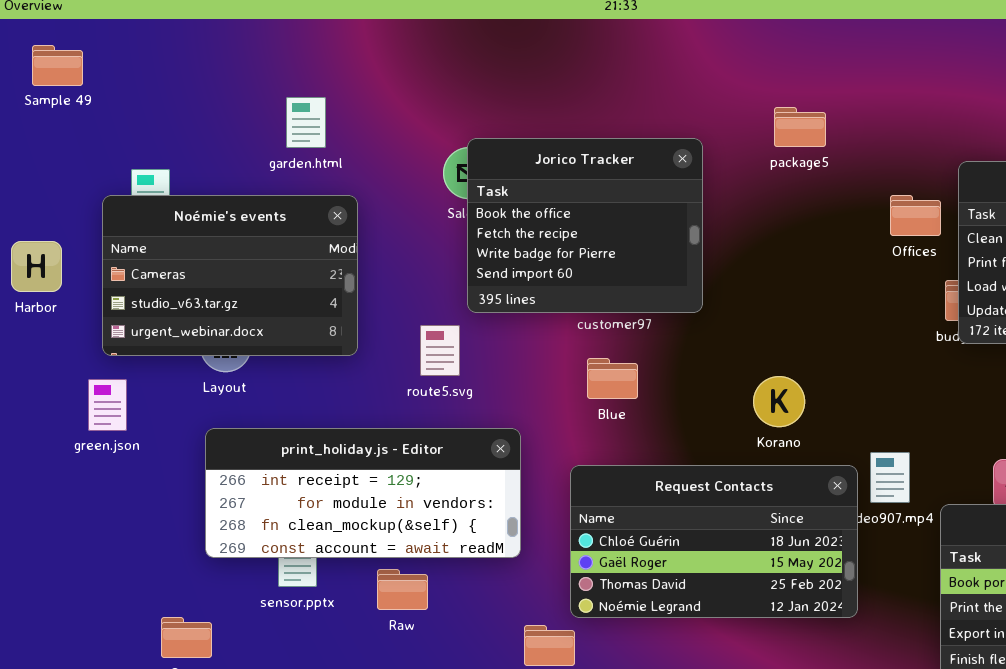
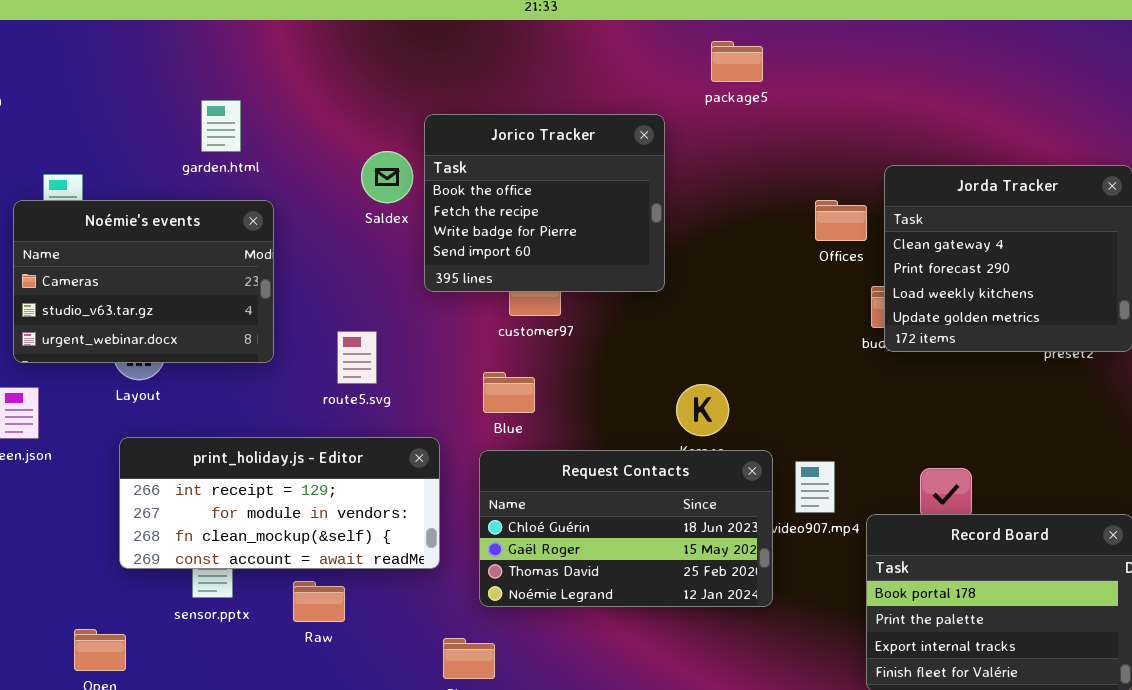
package5: [774,107,826,147] -> [711,41,763,82], moved
Jorico Tracker: [467,138,703,313] -> [424,114,665,292], moved
Blue: [587,358,638,399] -> [483,372,535,413], moved
Request Contacts: [570,465,858,618] -> [479,450,773,607], moved

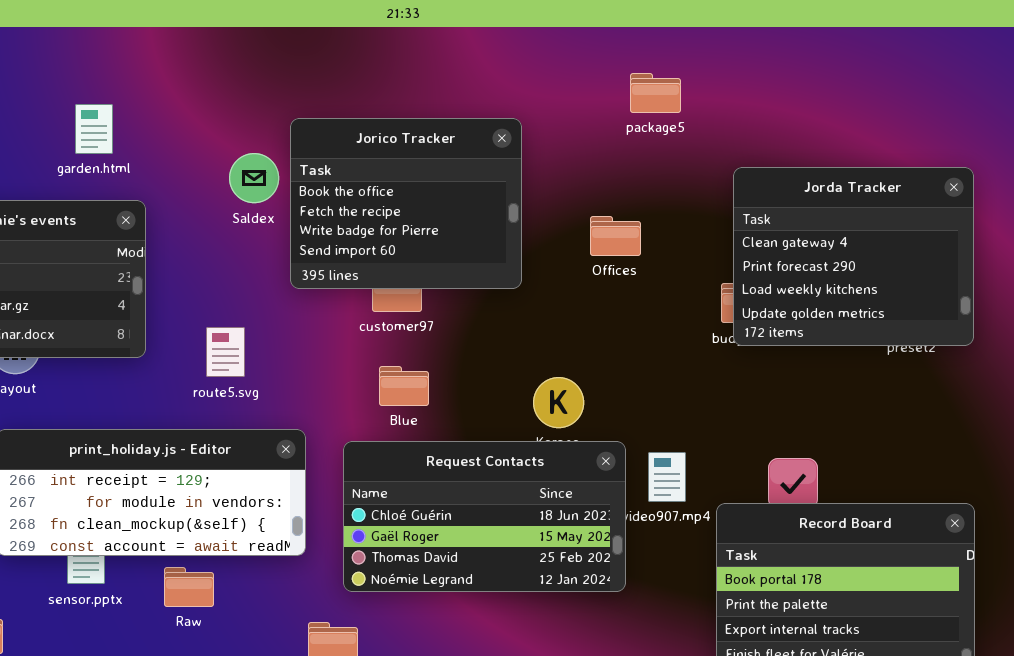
package5: [711,41,763,82] -> [630,73,681,113], moved
Offices: [815,200,867,241] -> [590,216,641,256], moved
Blue: [483,372,535,413] -> [379,366,429,406], moved

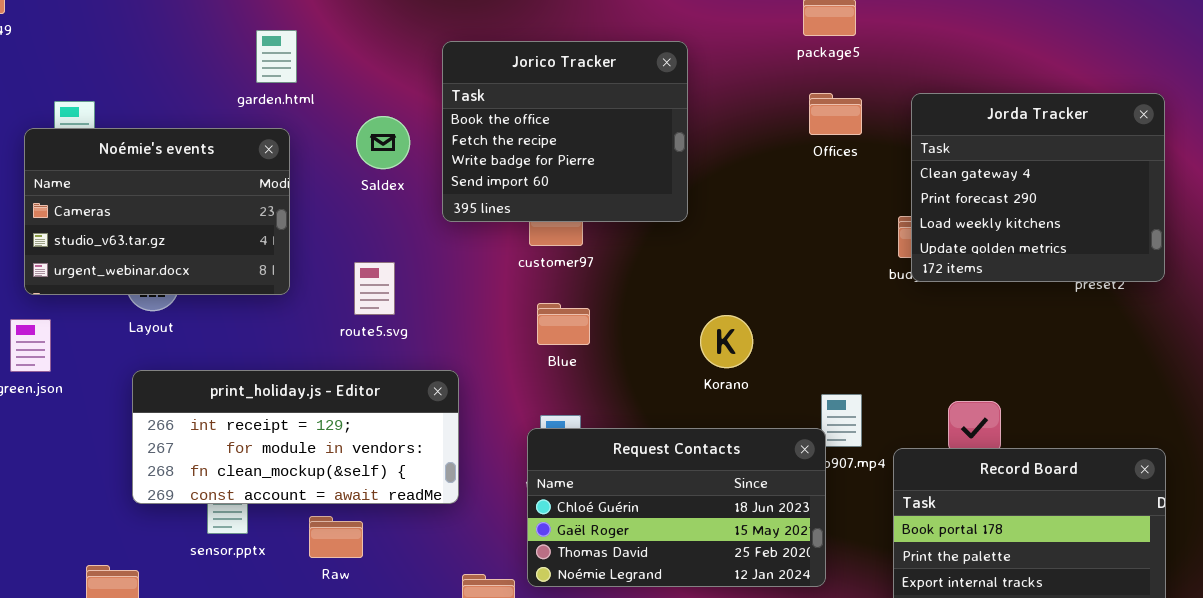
garden.html: [75,104,113,154] -> [256,30,297,83], moved
Saldex: [229,153,279,203] -> [356,116,410,169], moved
Offices: [590,216,641,256] -> [809,93,862,135], moved
Request Contacts: [343,441,626,592] -> [527,428,826,587], moved

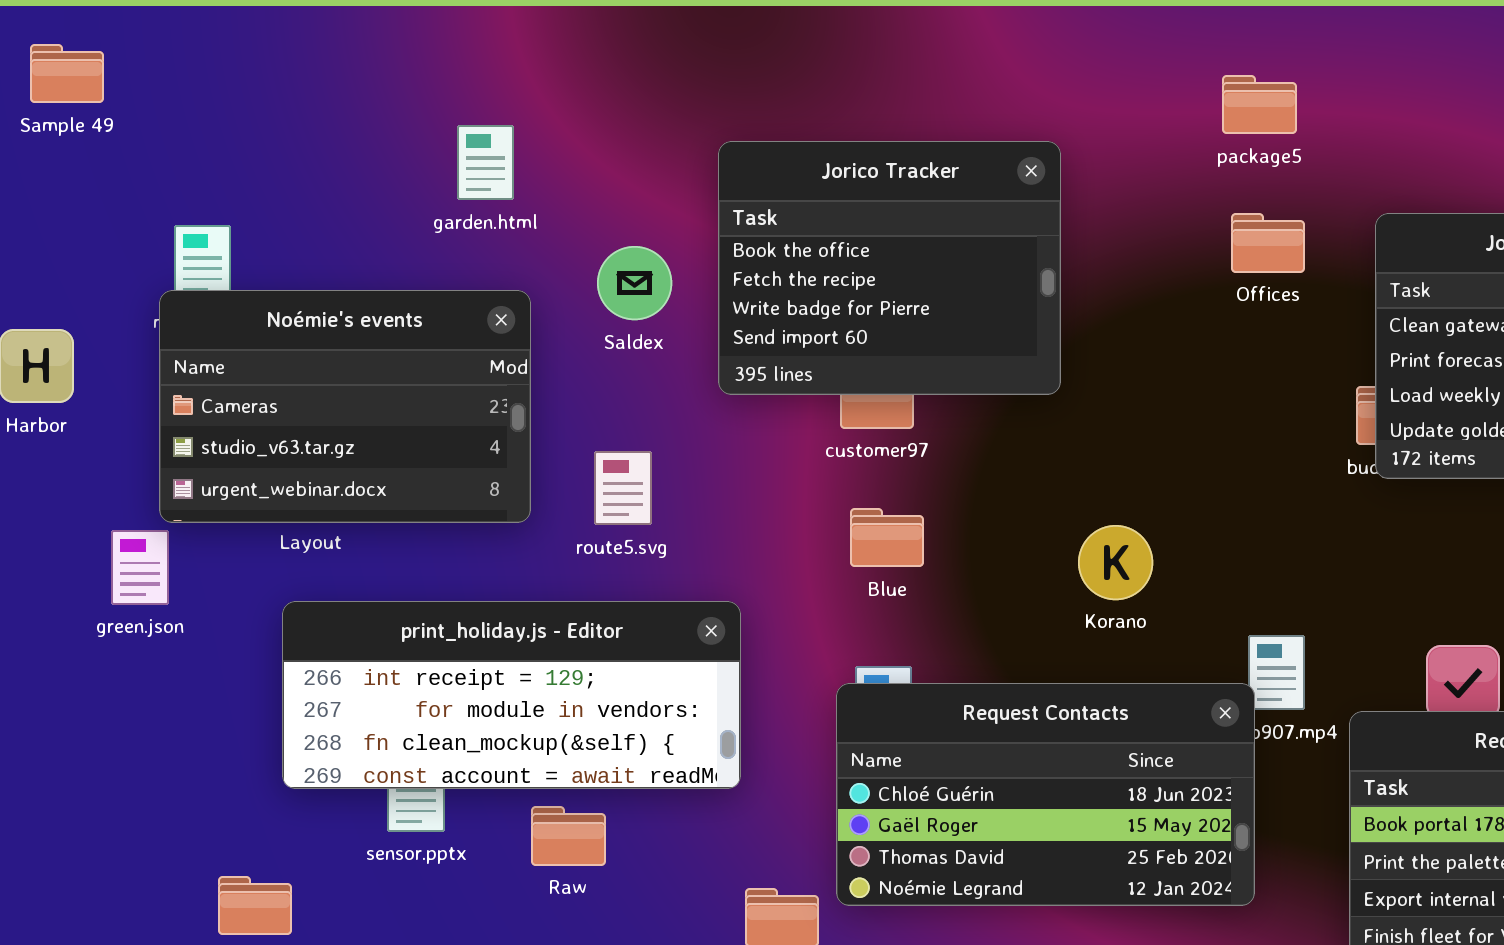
Noémie's events: [24,128,290,295] -> [159,290,531,523], moved

